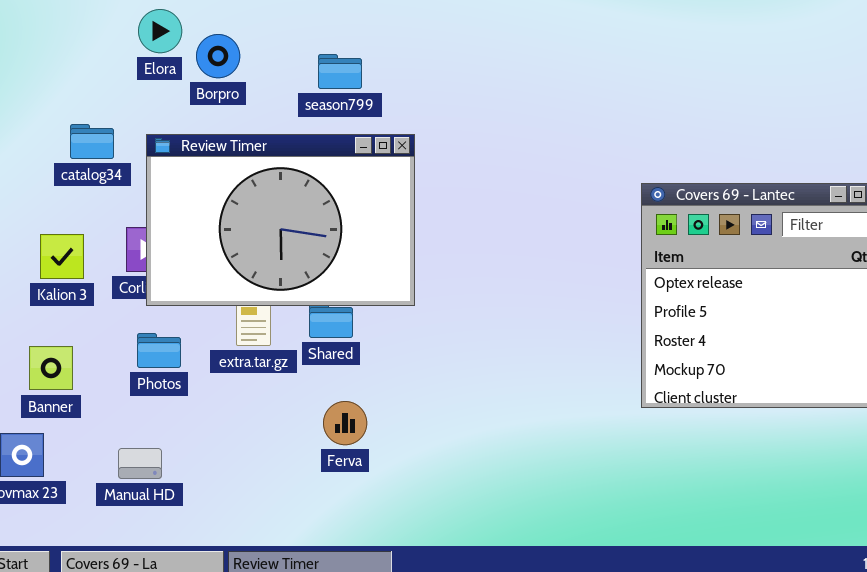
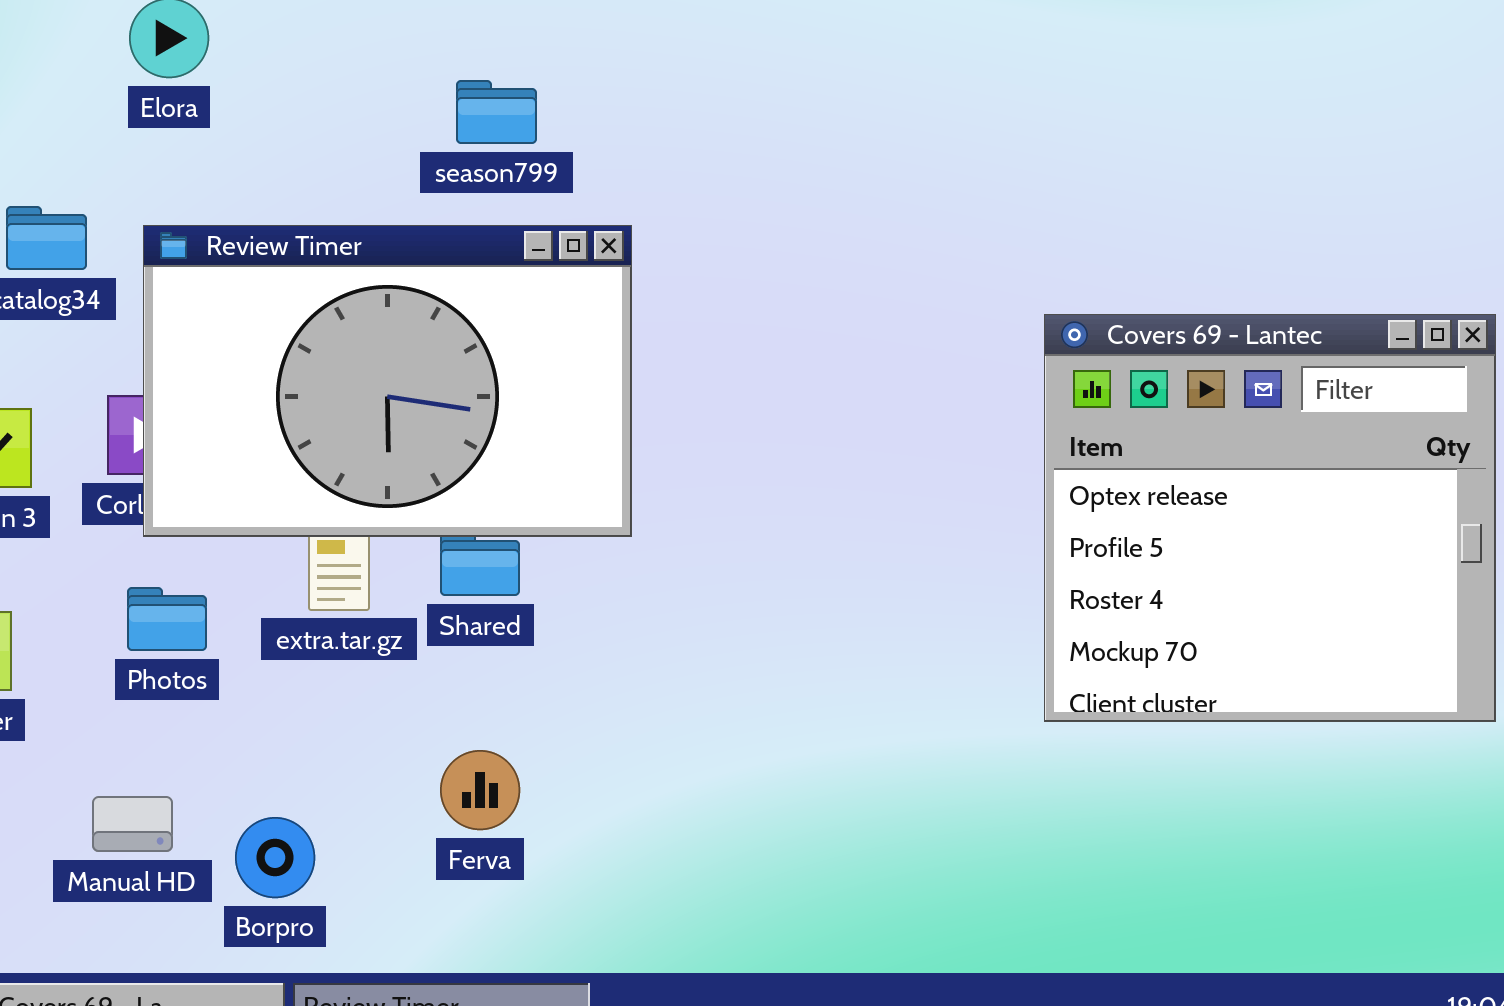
Borpro: [196,34,240,78] -> [235,817,315,898], moved
Ferva: [323,401,367,445] -> [440,750,520,830], moved

